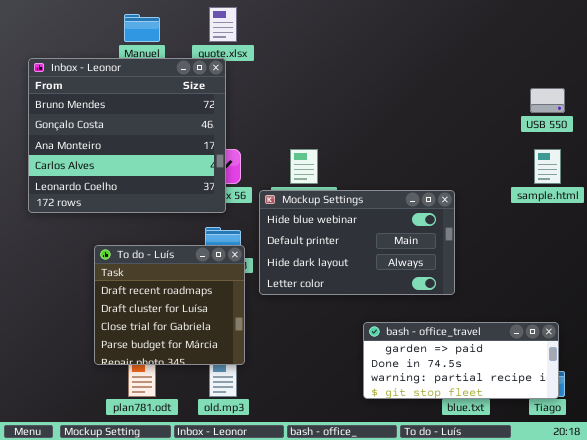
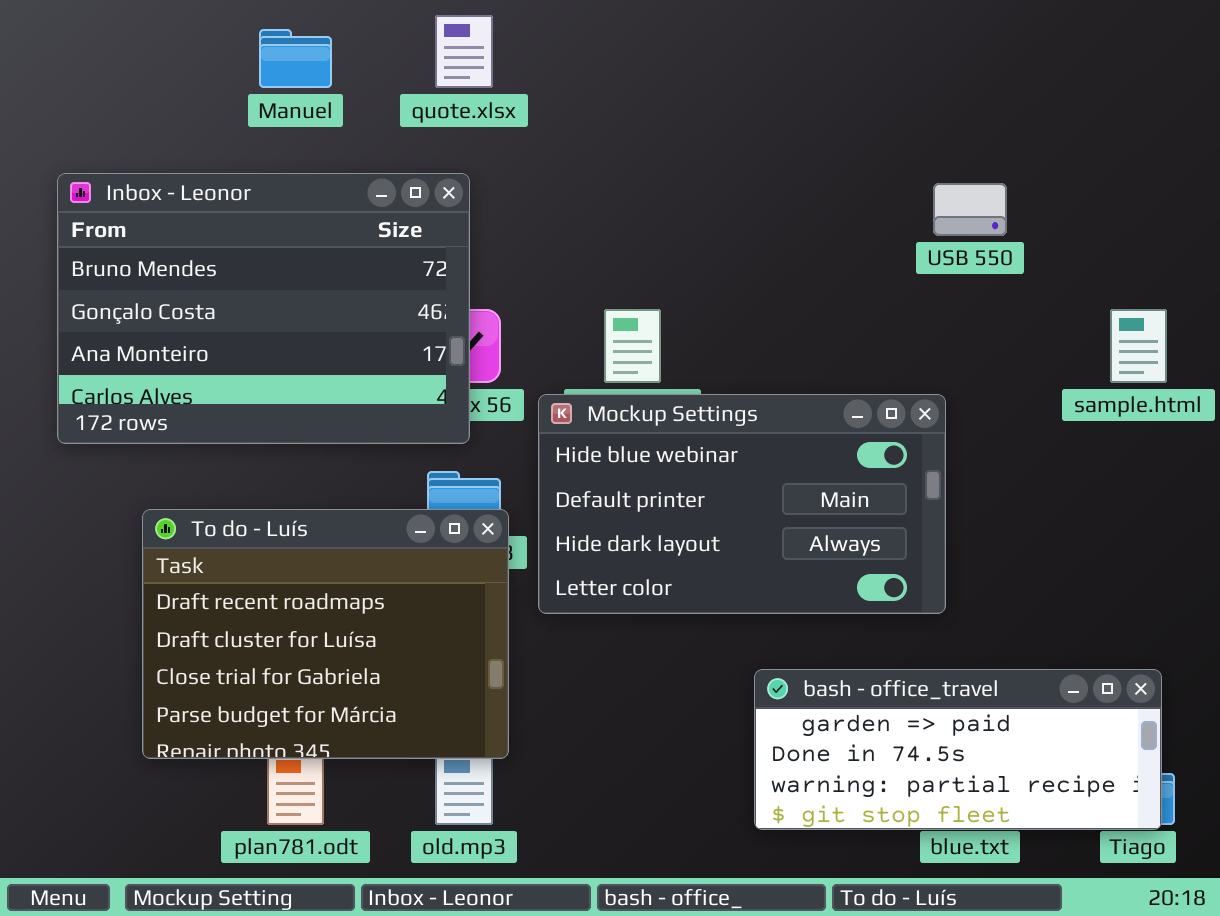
Inbox - Leonor: [28,58,226,213] -> [57,173,470,444], resized
USB 550: [530,88,565,113] -> [933,183,1007,236], moved
To do - Luís: [94,245,245,365] -> [142,509,509,759], resized

